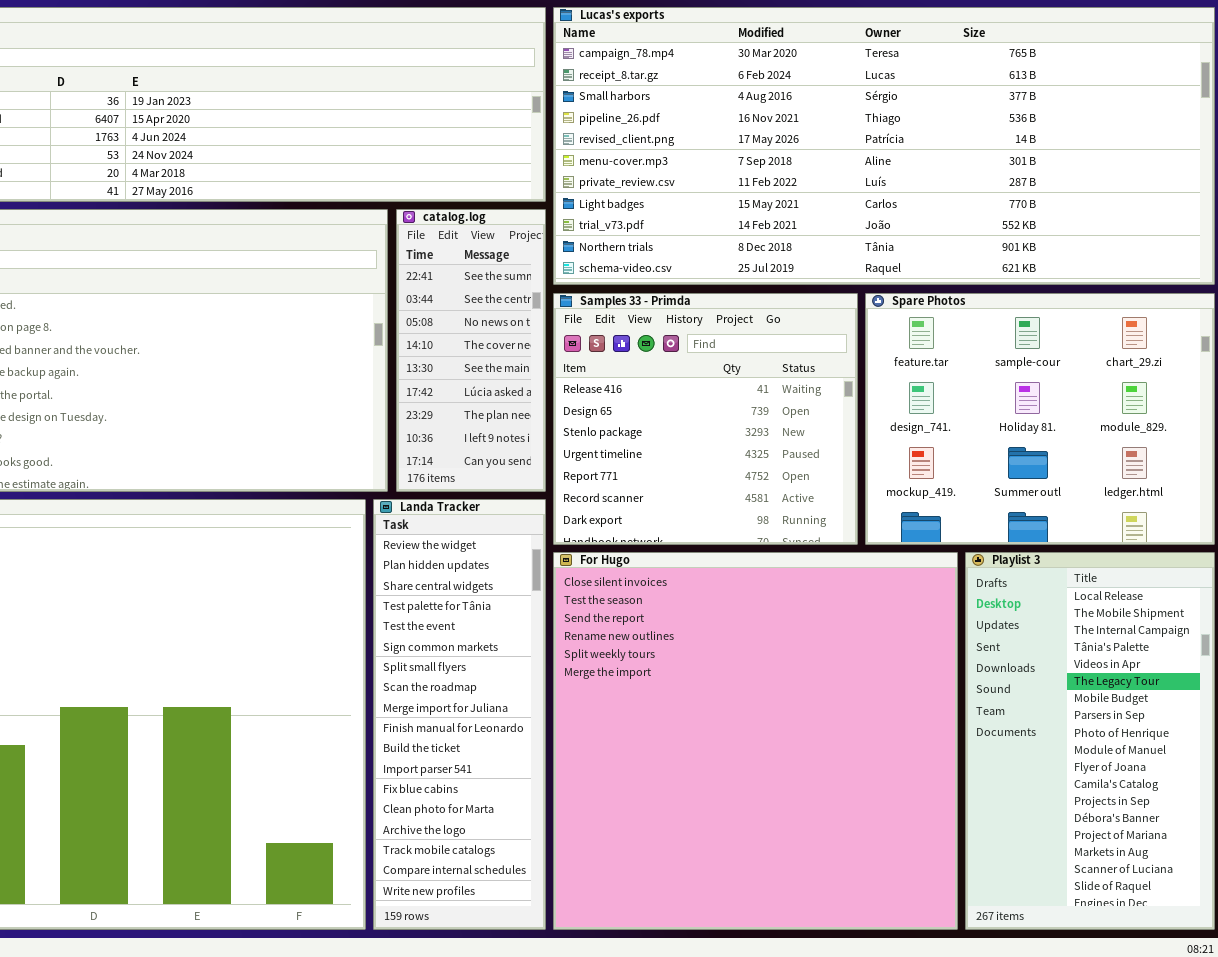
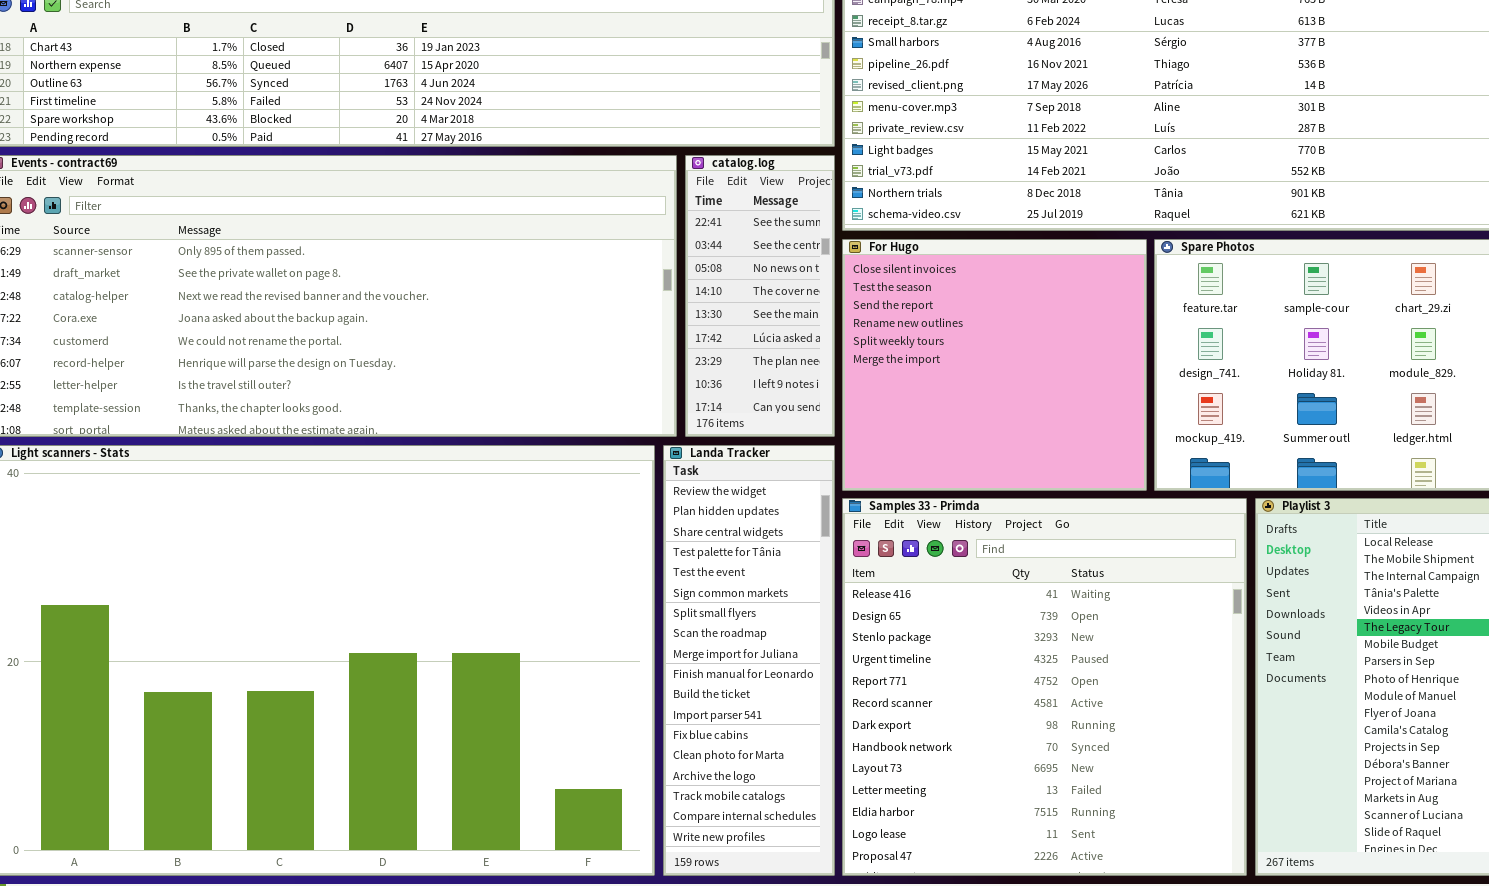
Samples 33 - Primda: [553,293,858,545] -> [842,498,1247,876], moved, resized
For Hugo: [553,552,958,930] -> [842,239,1147,491], moved, resized

